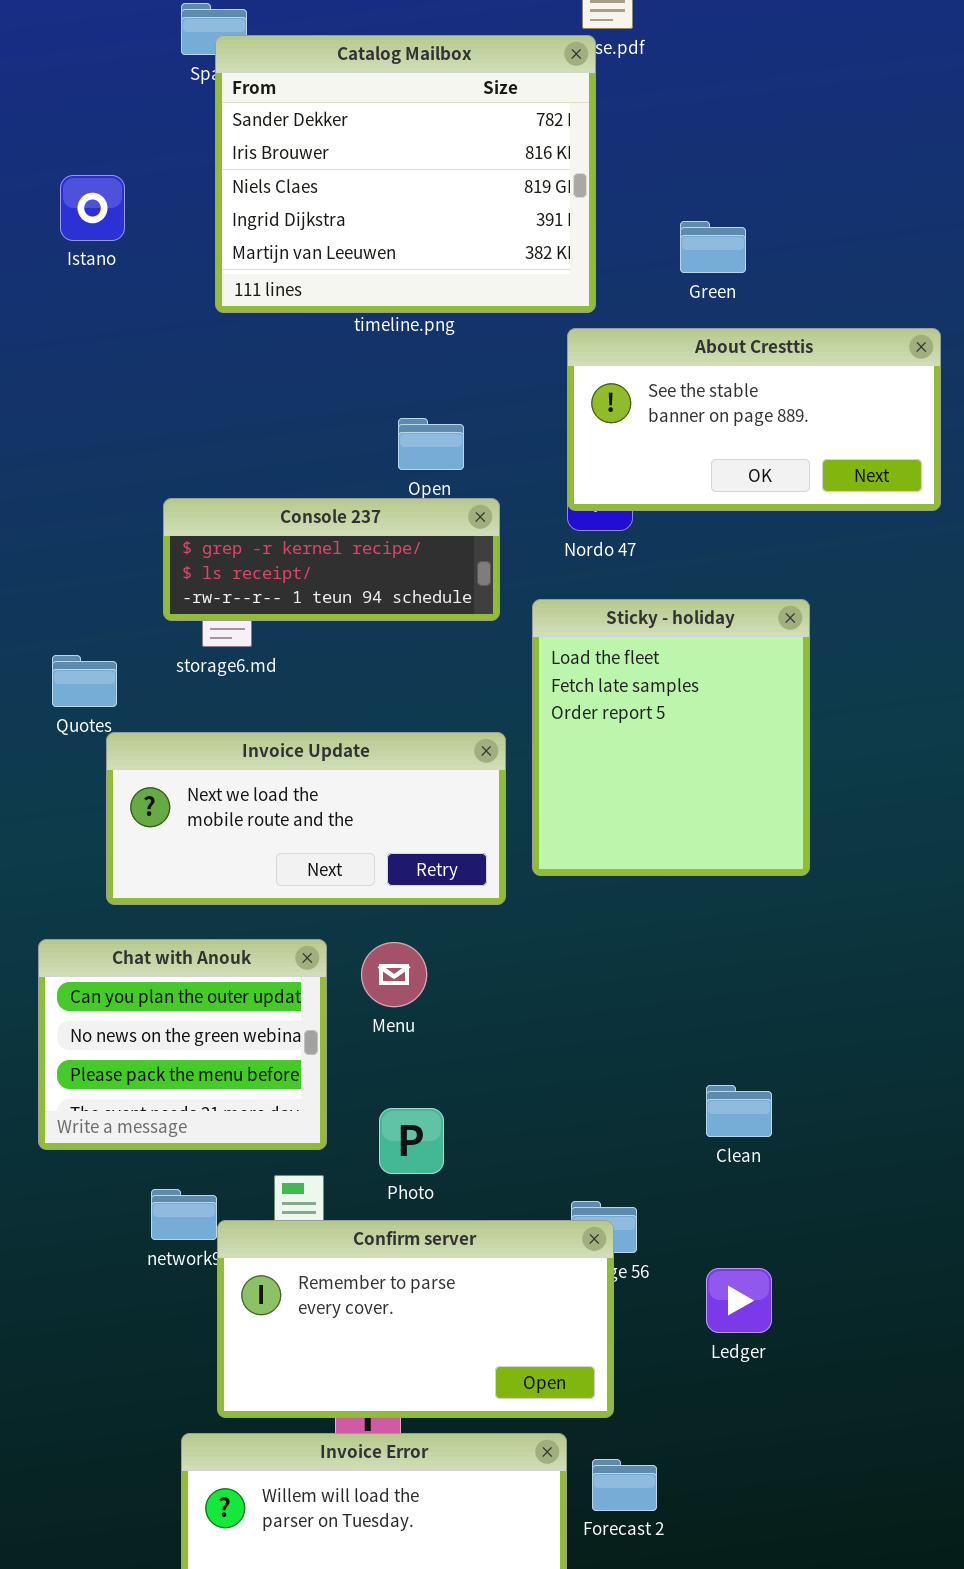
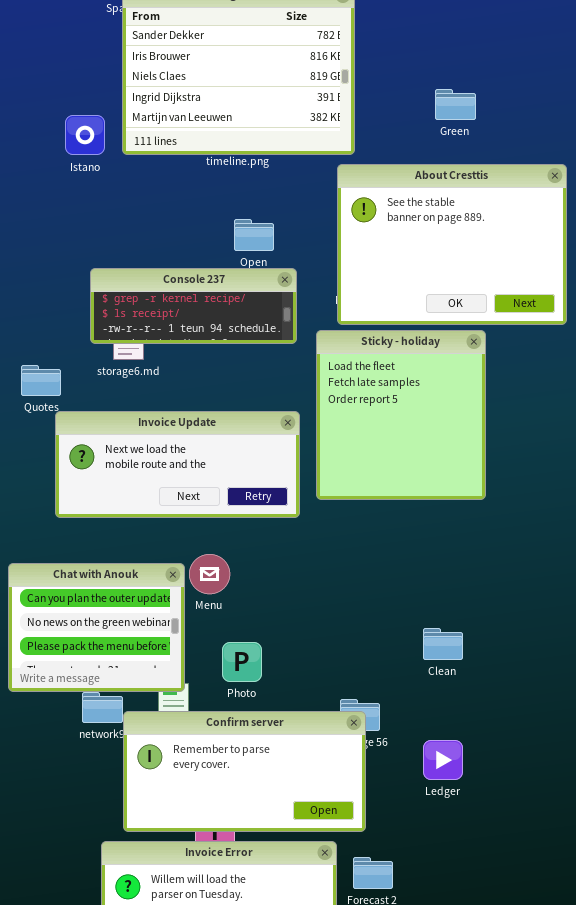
Istano: [60,175,125,241] -> [65,115,105,155], moved
Green: [680,221,746,273] -> [435,89,476,120], moved
About Cresttis: [567,328,941,511] -> [337,164,567,325], resized
Chat with Anouk: [38,939,327,1150] -> [8,563,185,692], moved
Menu: [361,942,427,1007] -> [189,554,230,594], moved

